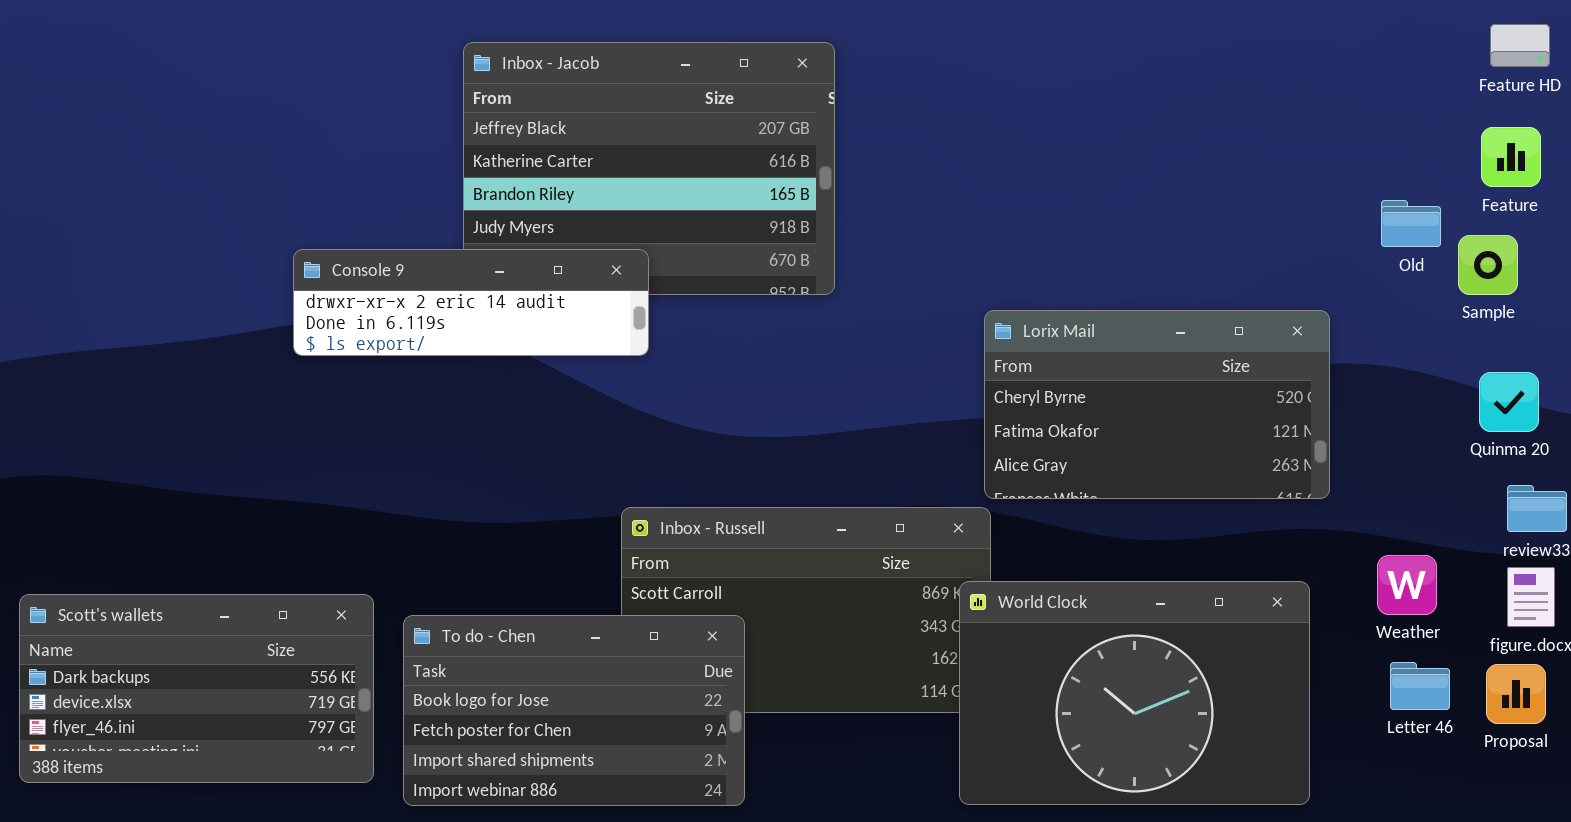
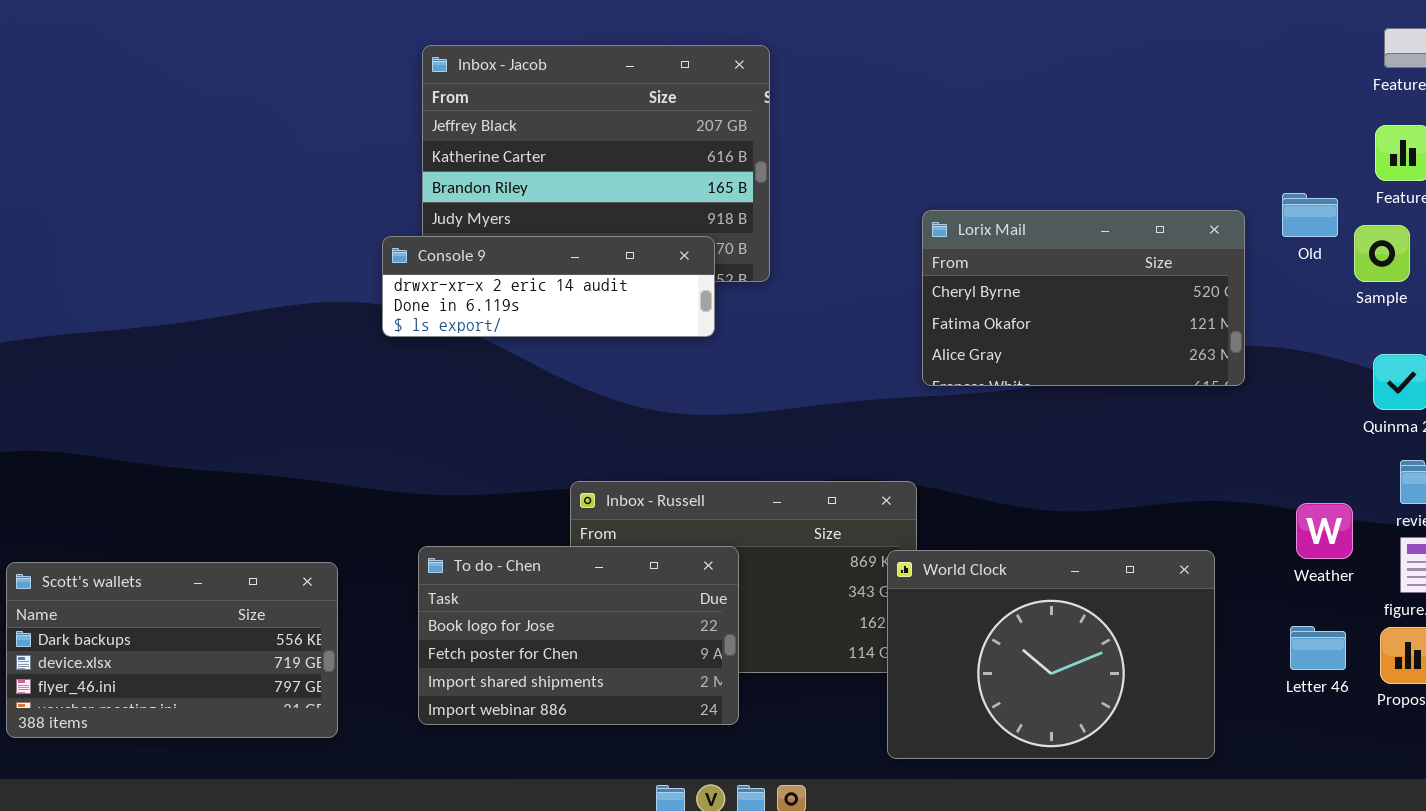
Console 9: [293,249,649,356] -> [382,236,715,337], moved
Lorix Mail: [984,310,1330,499] -> [922,210,1245,386], moved
Weather: [1377,555,1437,615] -> [1296,503,1353,559], moved
To do - Chen: [403,615,745,806] -> [418,546,739,725], moved

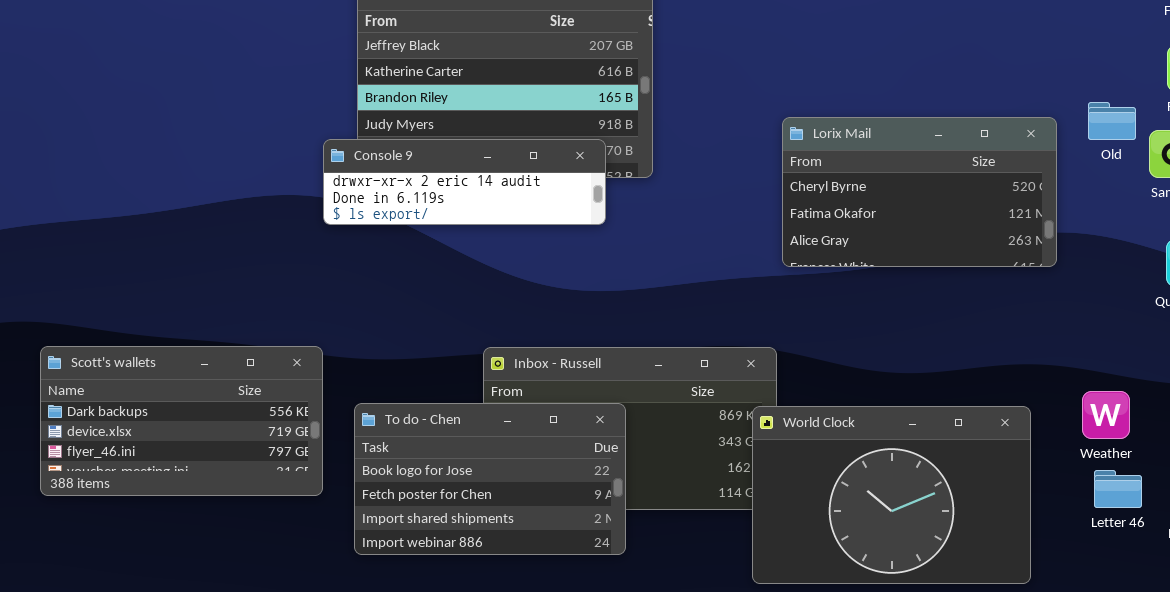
Weather: [1296,503,1353,559] -> [1082,391,1130,439], moved
Scott's wallets: [6,562,338,738] -> [40,346,323,496], moved

